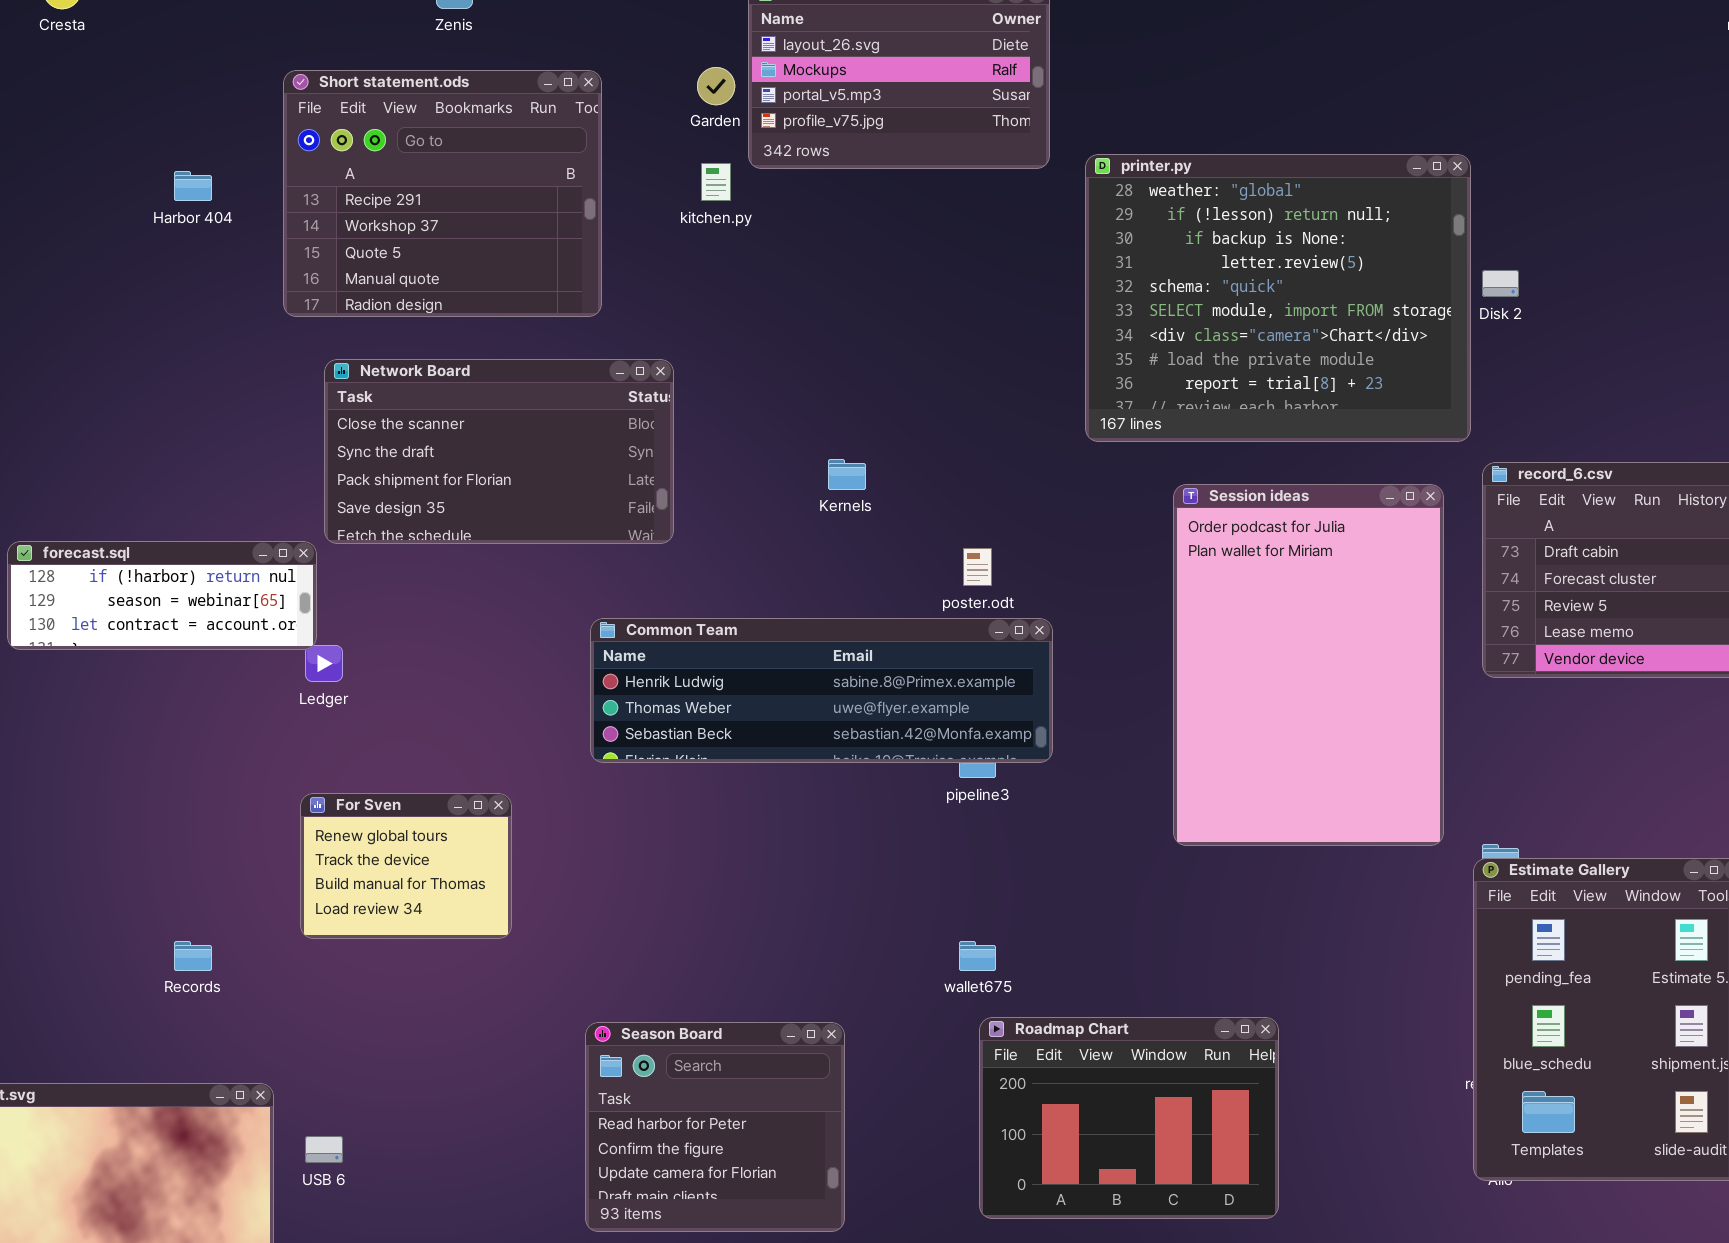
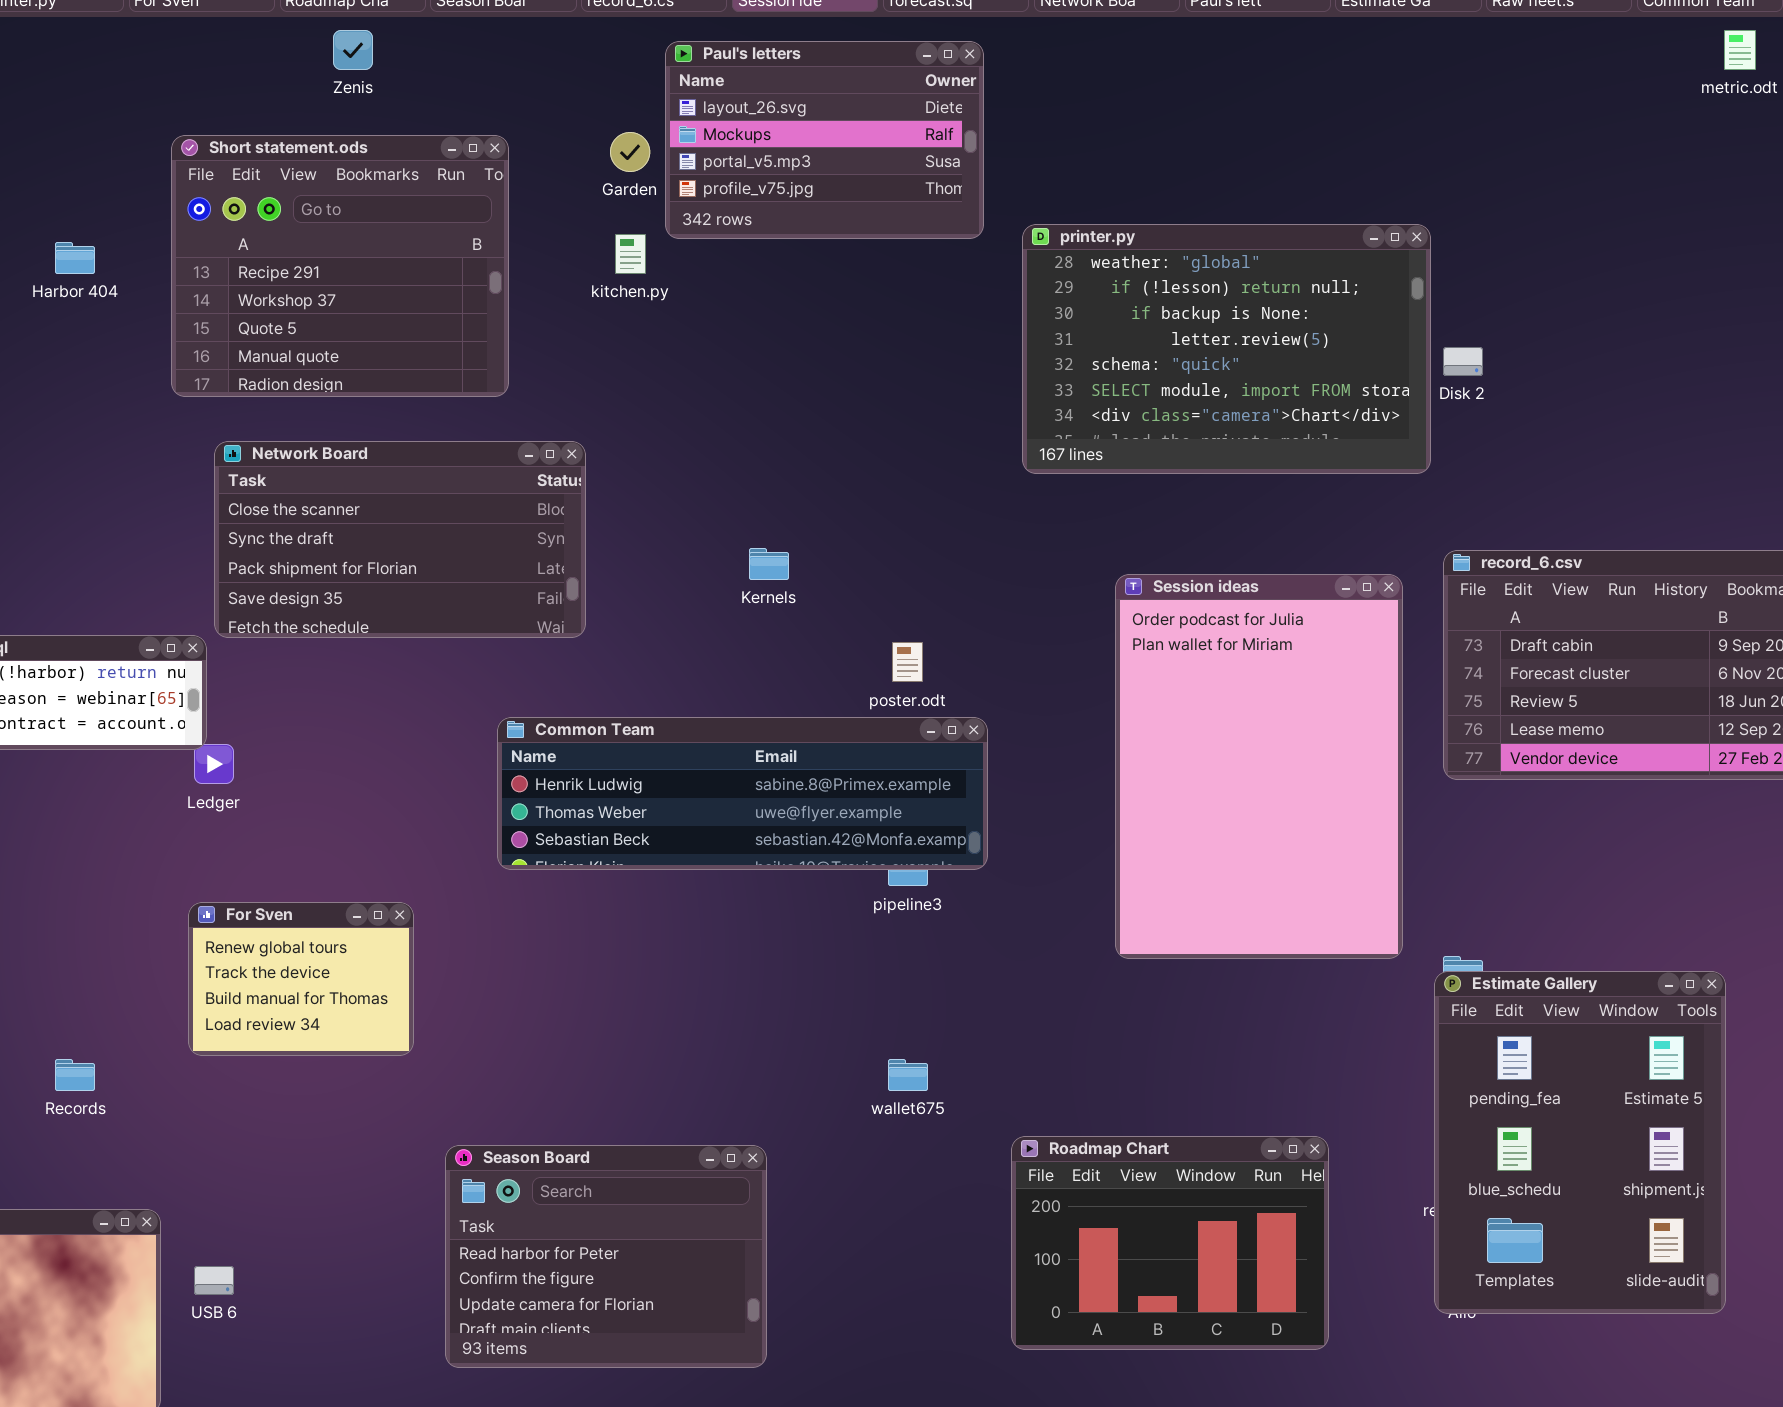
printer.py: [1085,154,1471,442] -> [1022,224,1431,474], resized
Roadmap Chart: [979,1017,1279,1219] -> [1011,1136,1329,1350], moved
Season Board: [585,1022,845,1232] -> [445,1145,767,1368], resized

